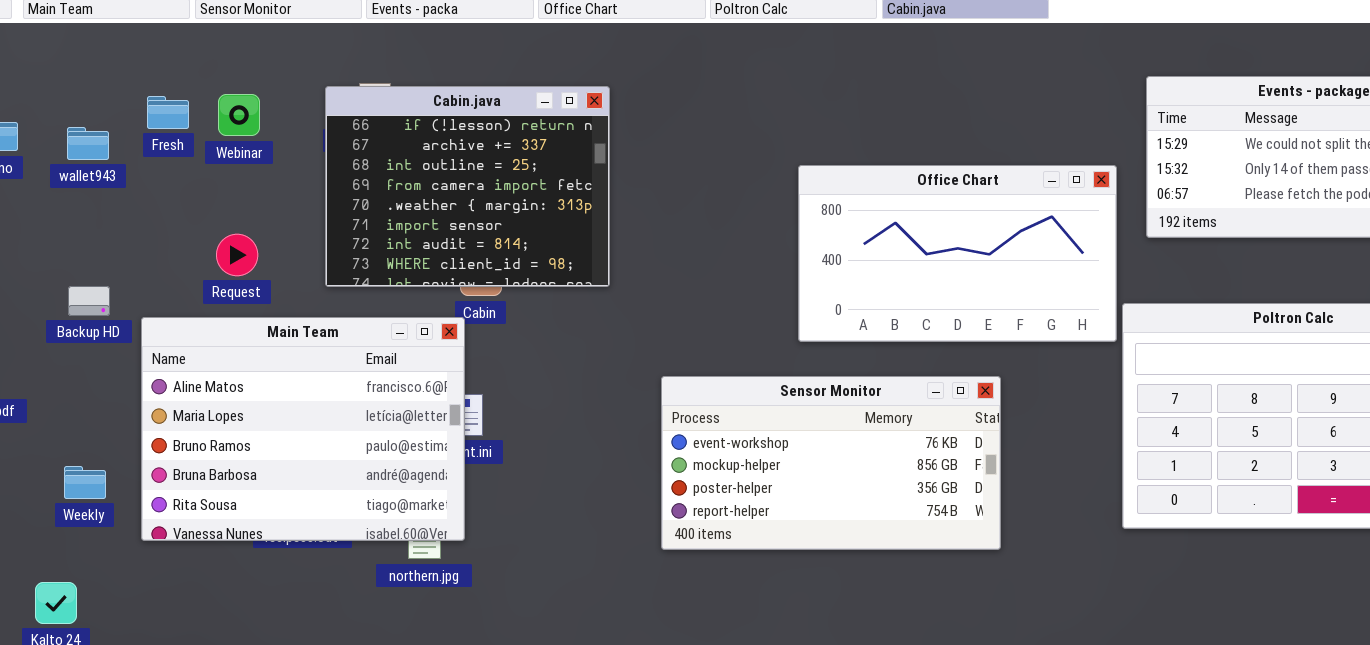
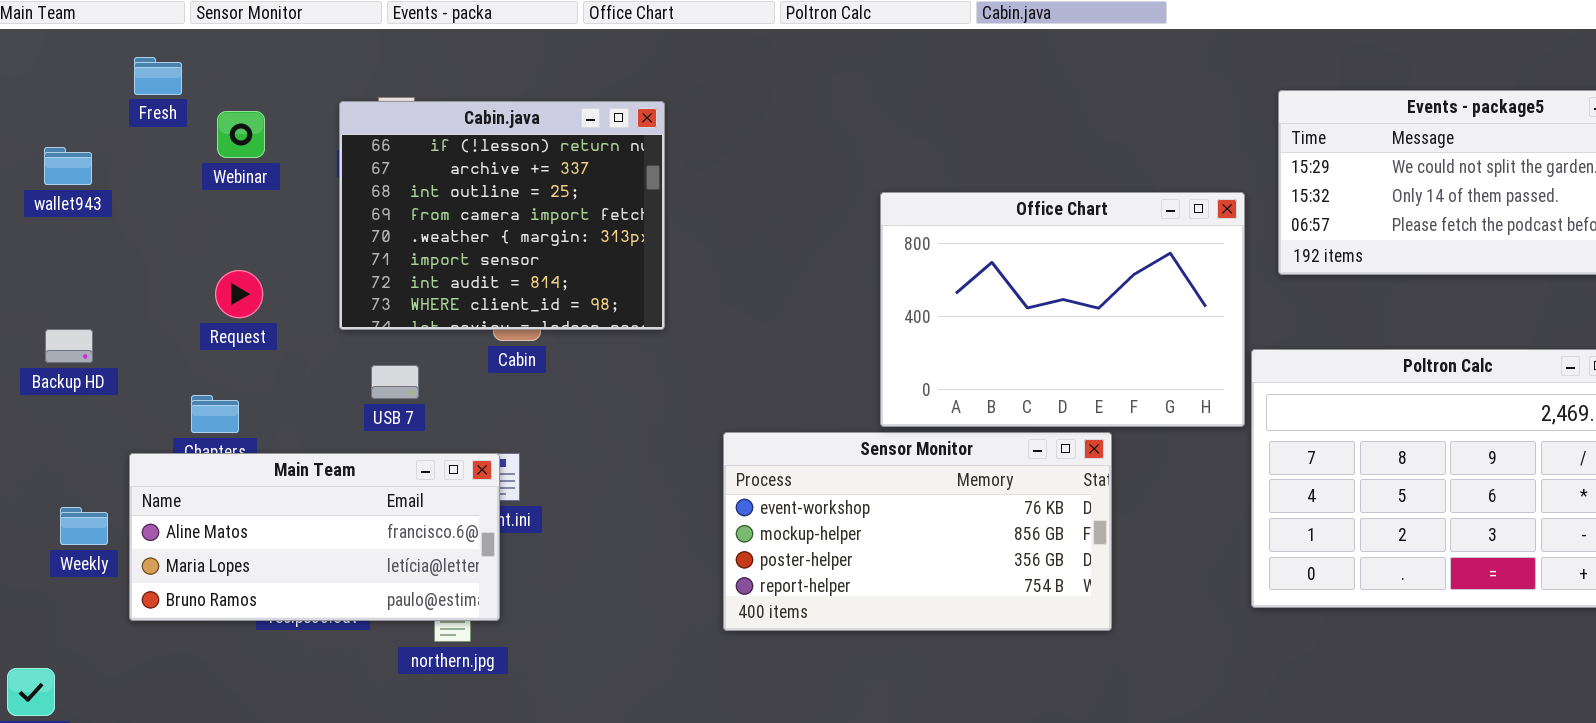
Fresh: [147,96,189,129] -> [134,57,182,95], moved
Office Chart: [798,165,1117,342] -> [880,192,1245,427], resized
Main Team: [141,317,465,541] -> [129,453,500,621], resized
Weekly: [64,466,106,499] -> [60,507,108,545], moved

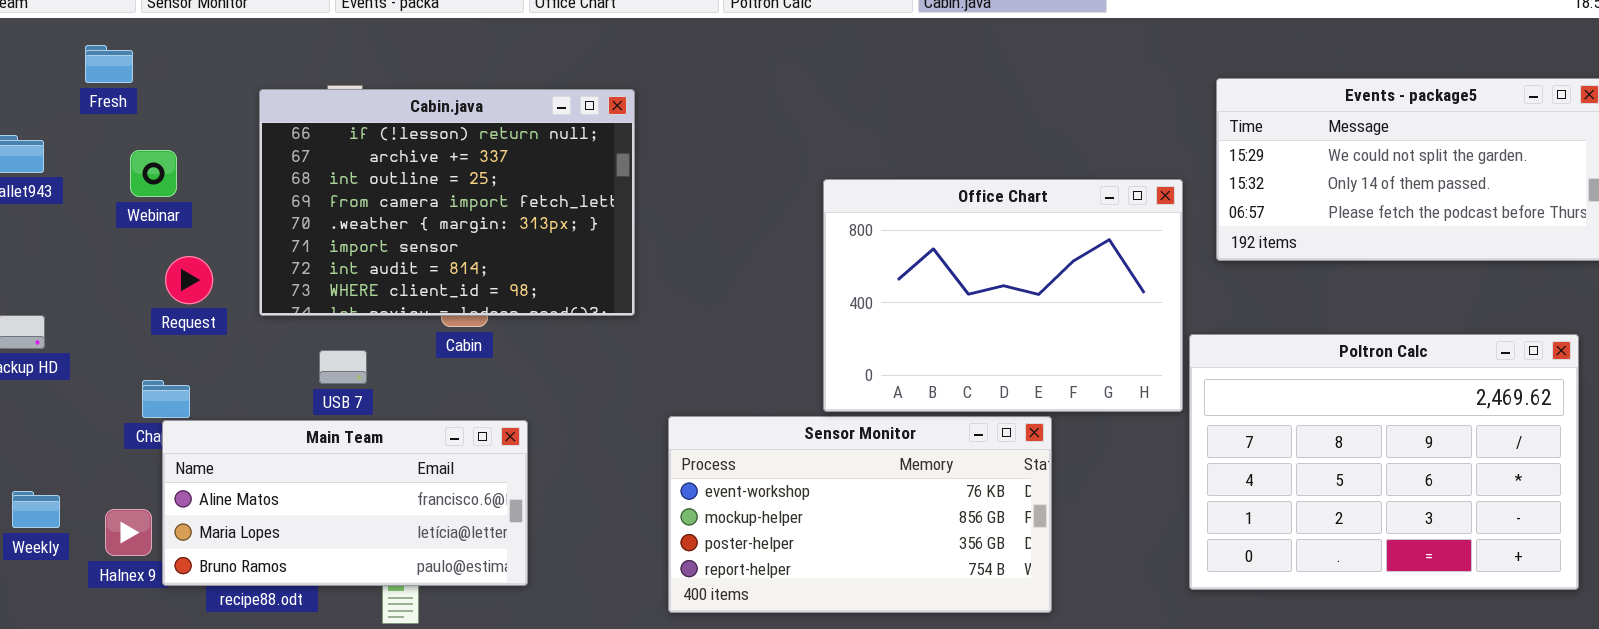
Cabin.java: [339,101,665,330] -> [259,89,635,316], moved, resized
Webinar: [217,111,265,158] -> [130,150,177,197], moved
Main Team: [129,453,500,621] -> [162,420,528,586], moved

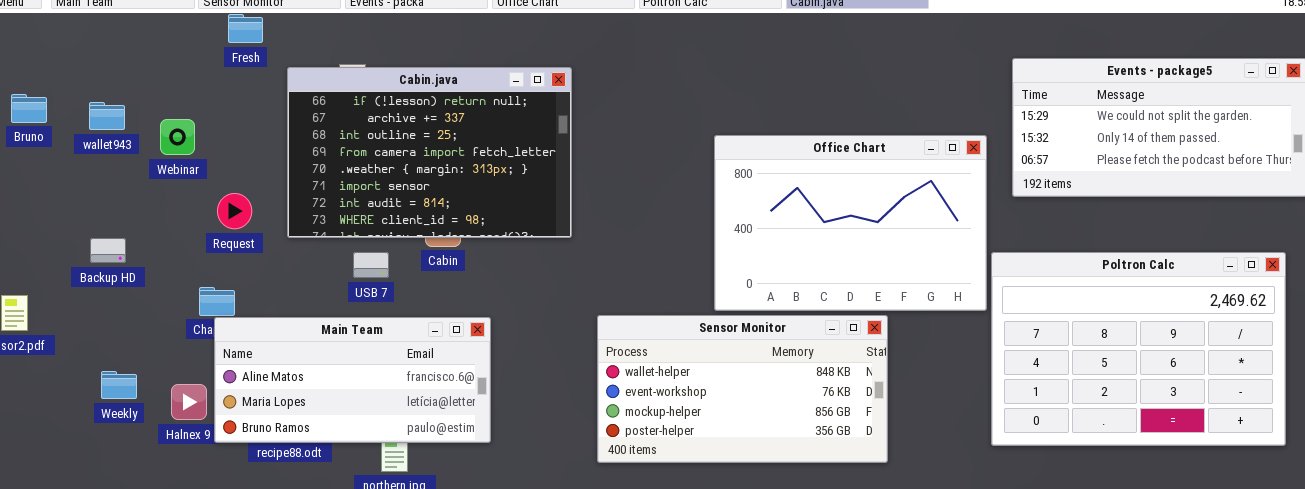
Fresh: [85,45,133,83] -> [228,14,263,43], moved
Webinar: [130,150,177,197] -> [160,119,195,155], moved
USB 7: [319,350,367,384] -> [353,252,389,278], moved
Sensor Monitor: [668,416,1052,613] -> [597,315,888,463], scrolled up 1 row

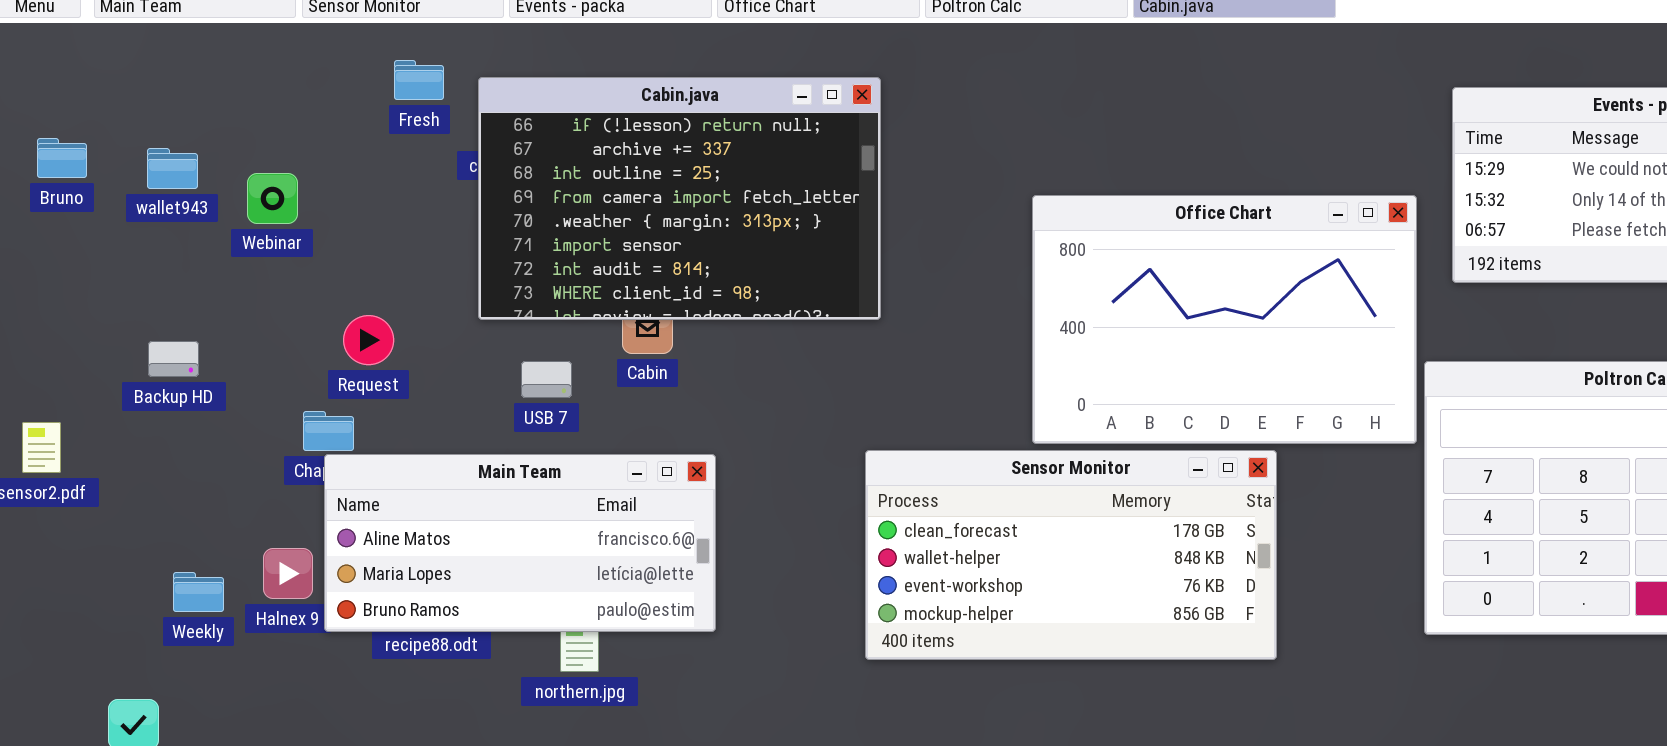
Fresh: [228,14,263,43] -> [394,60,444,100], moved
Cabin.java: [287,67,572,238] -> [478,77,881,320], moved
Request: [217,193,252,229] -> [343,315,394,365], moved
Sensor Monitor: [597,315,888,463] -> [865,450,1277,660], scrolled up 1 row
Weekly: [101,371,137,399] -> [173,572,224,612], moved

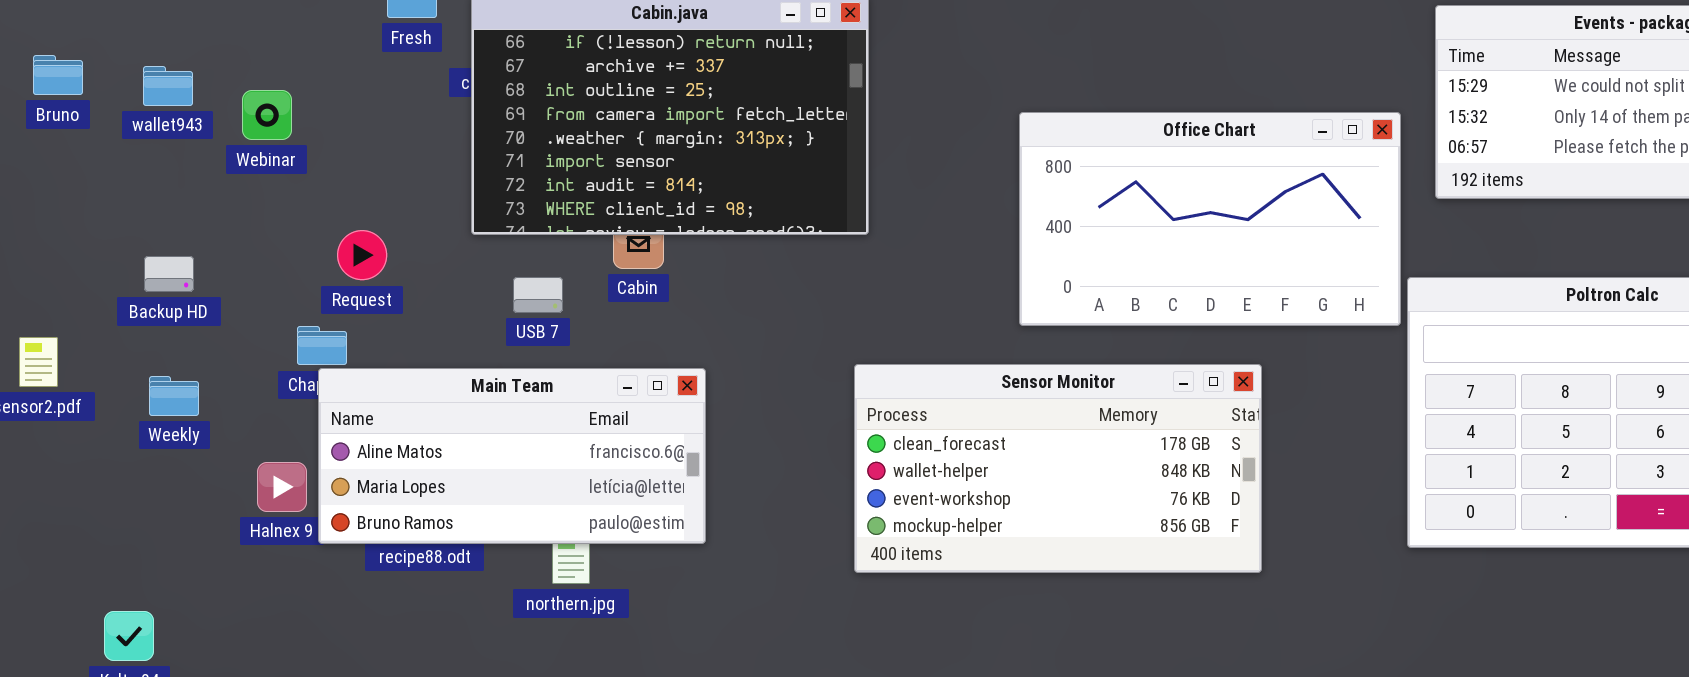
Office Chart: [1032,195,1417,444] -> [1019,112,1401,326], resized
Weekly: [173,572,224,612] -> [149,376,199,416], moved

